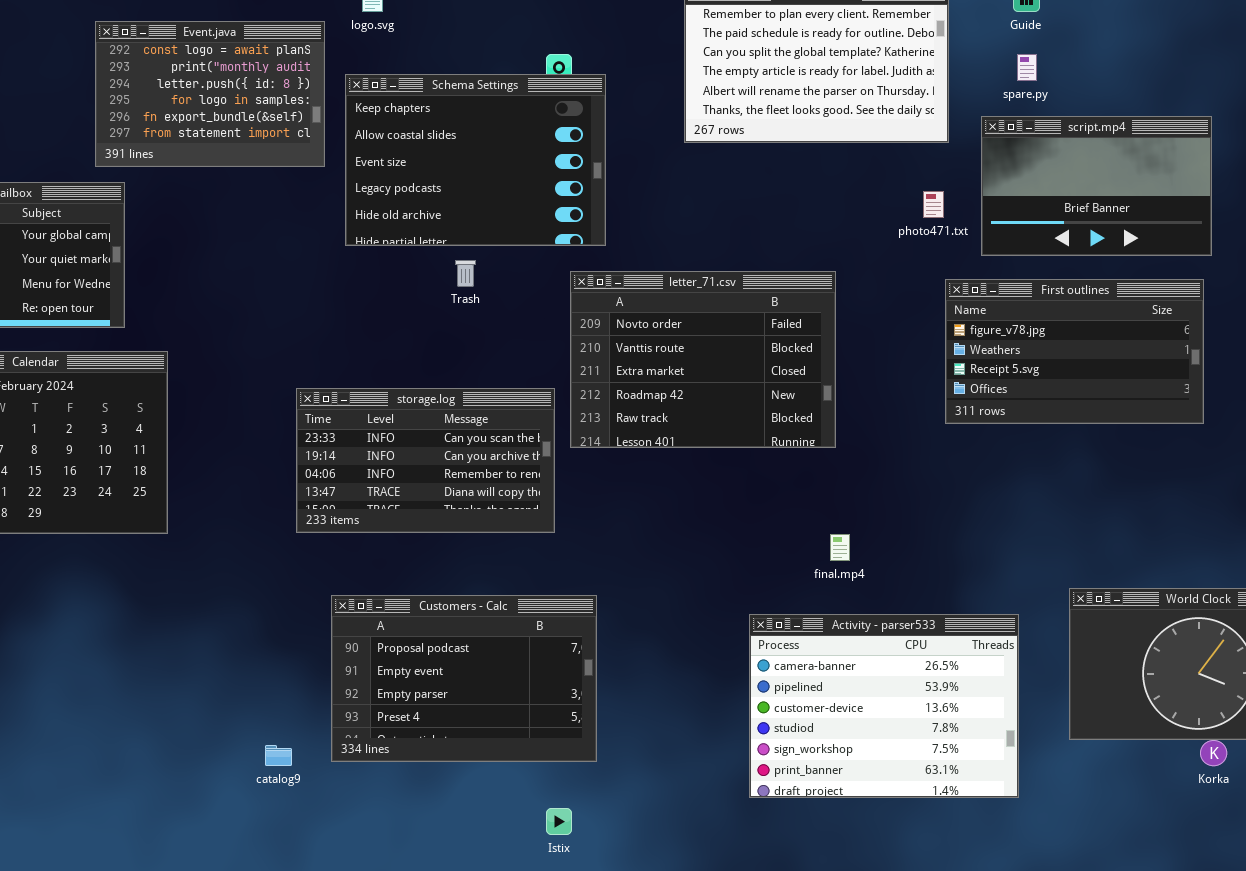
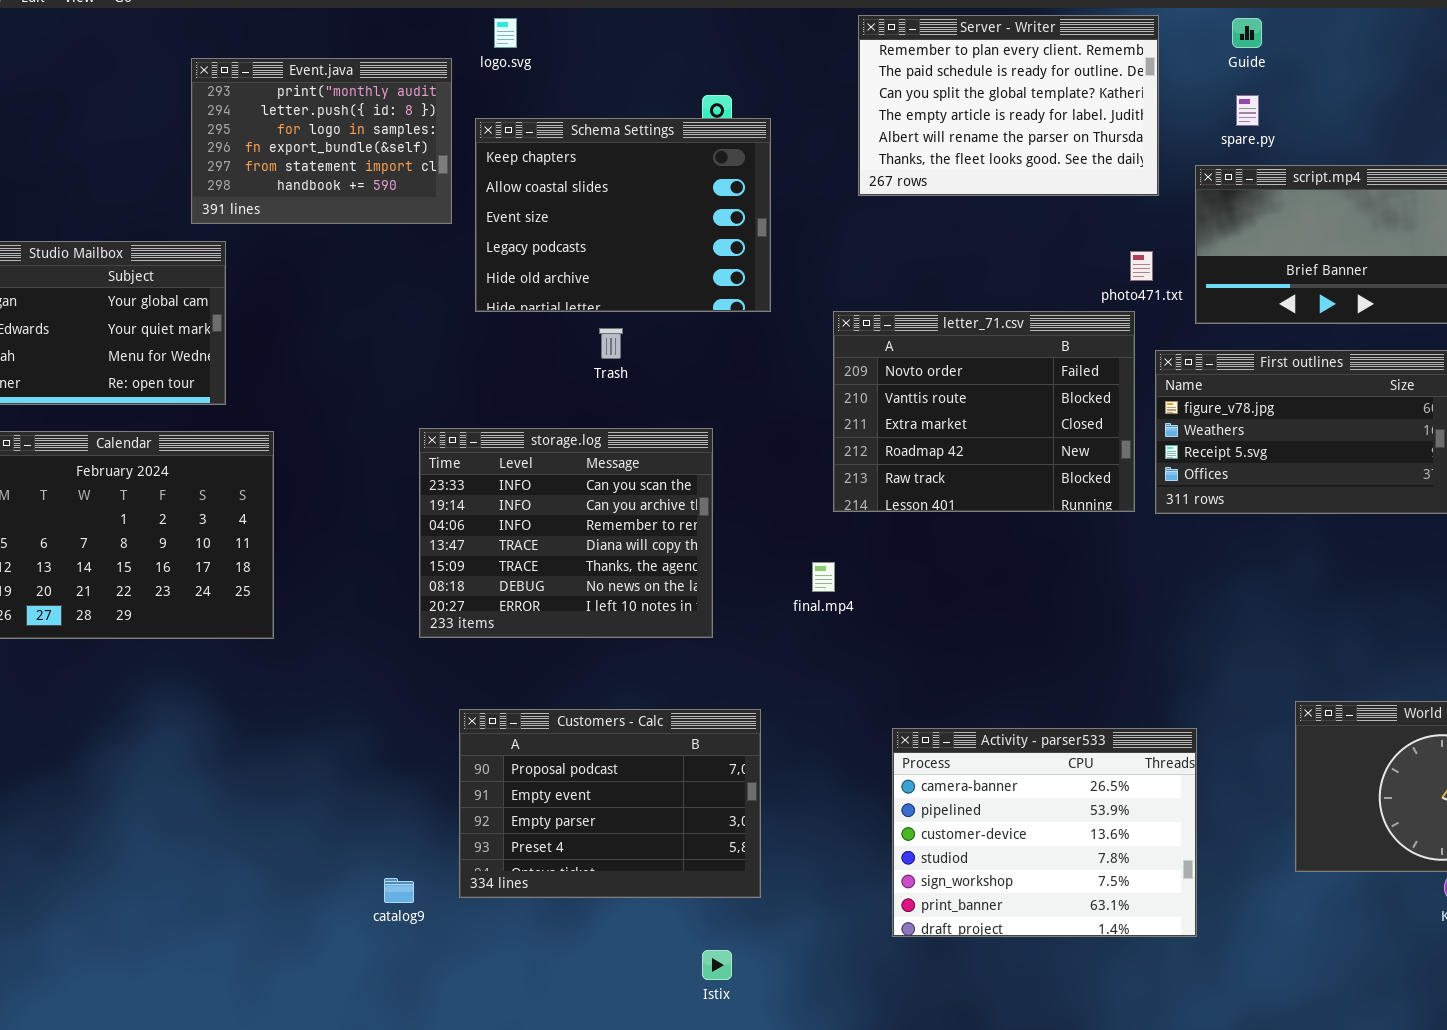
Event.java: [95,21,325,167] -> [191,58,452,224], scrolled down 1 row
letter_71.csv: [570,271,836,448] -> [833,311,1135,512], moved
storage.log: [296,388,555,533] -> [419,428,713,638], resized
final.mp4: [830,534,850,561] -> [812,562,835,592], moved
Activity - parser533: [749,614,1019,798] -> [892,728,1197,937], moved

